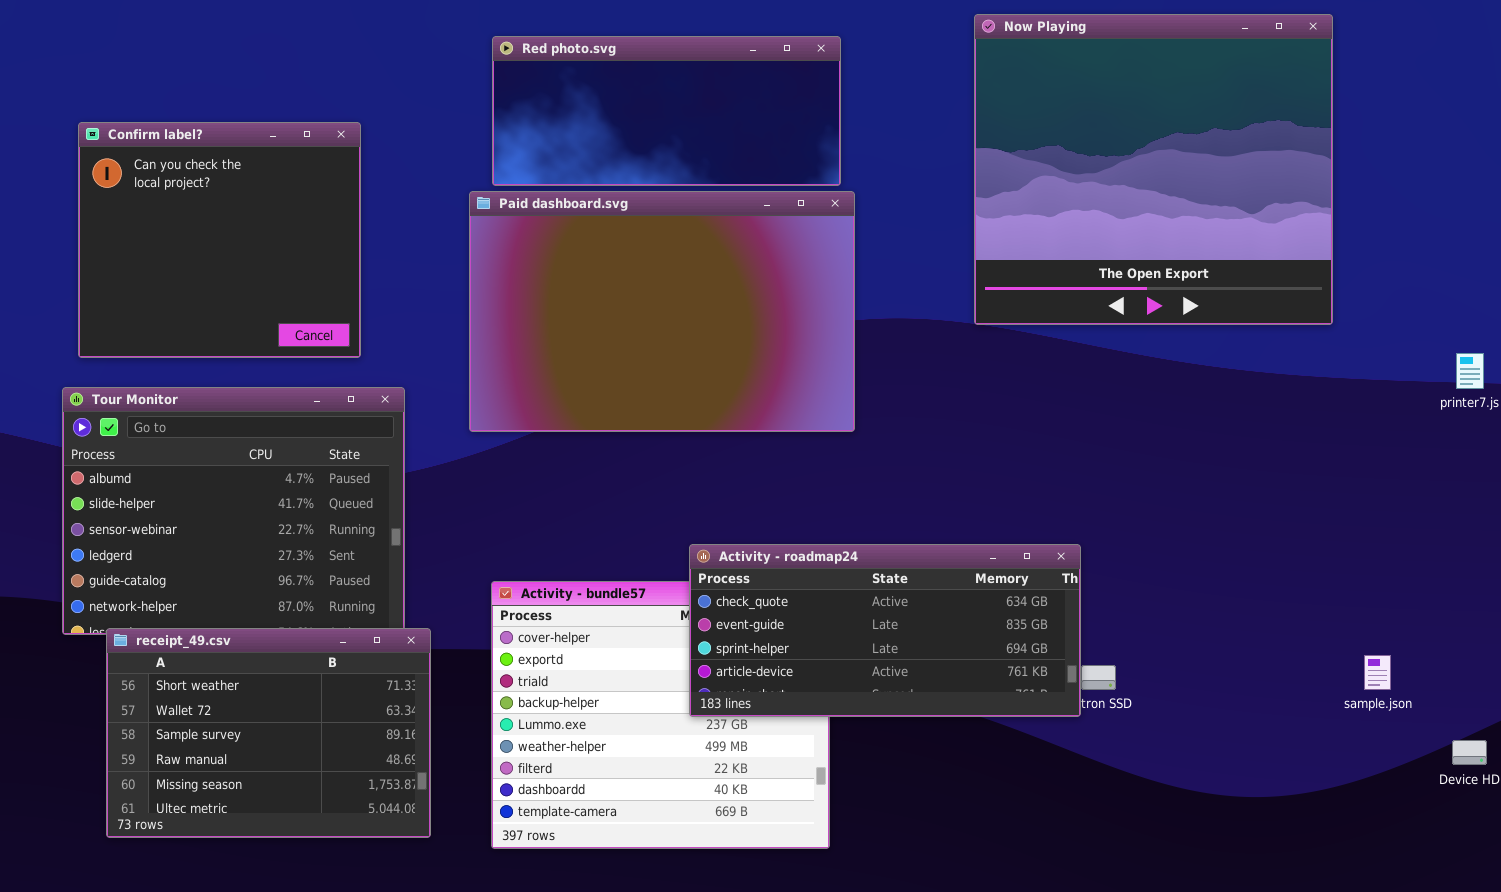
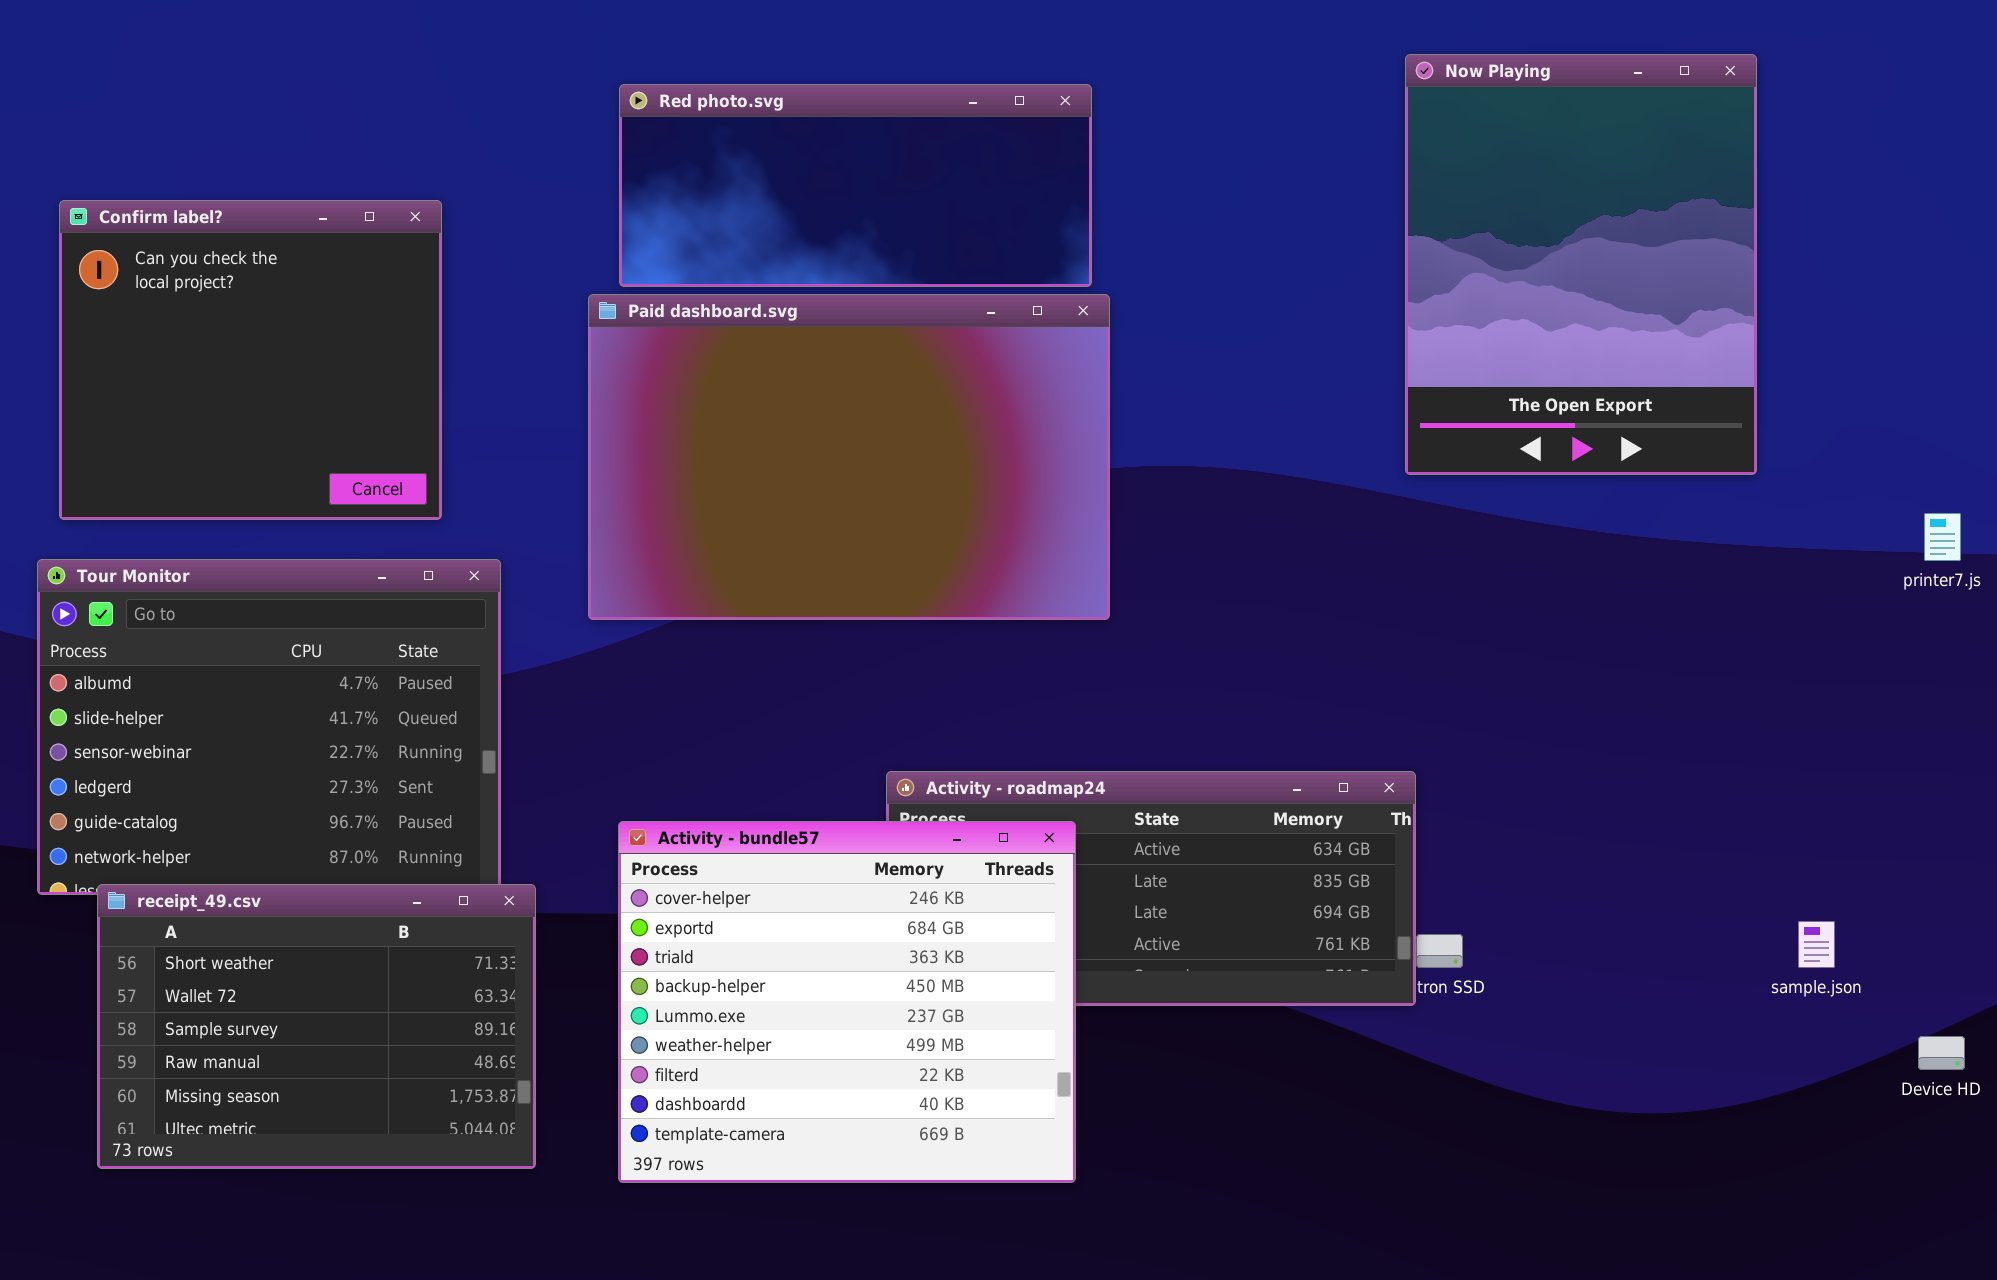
Now Playing: [974,14,1333,325] -> [1405,54,1757,475], resized
Activity - bundle57: [491,581,830,849] -> [618,821,1076,1183], raised

